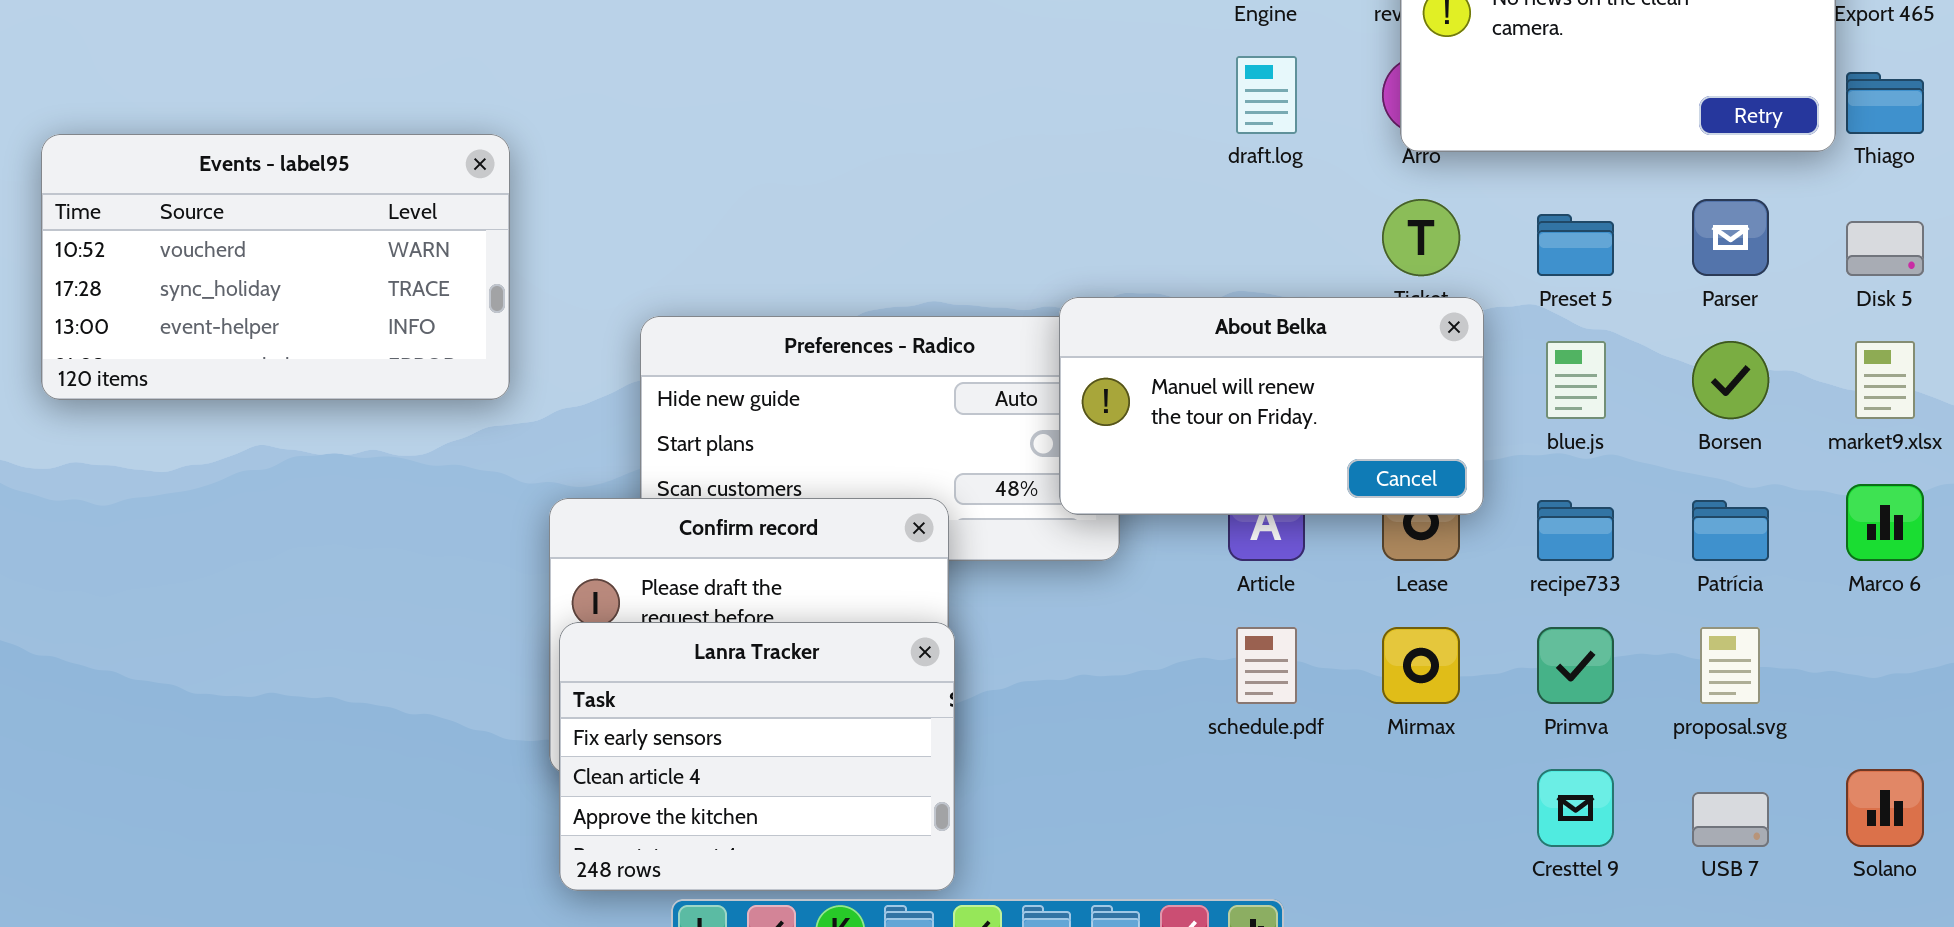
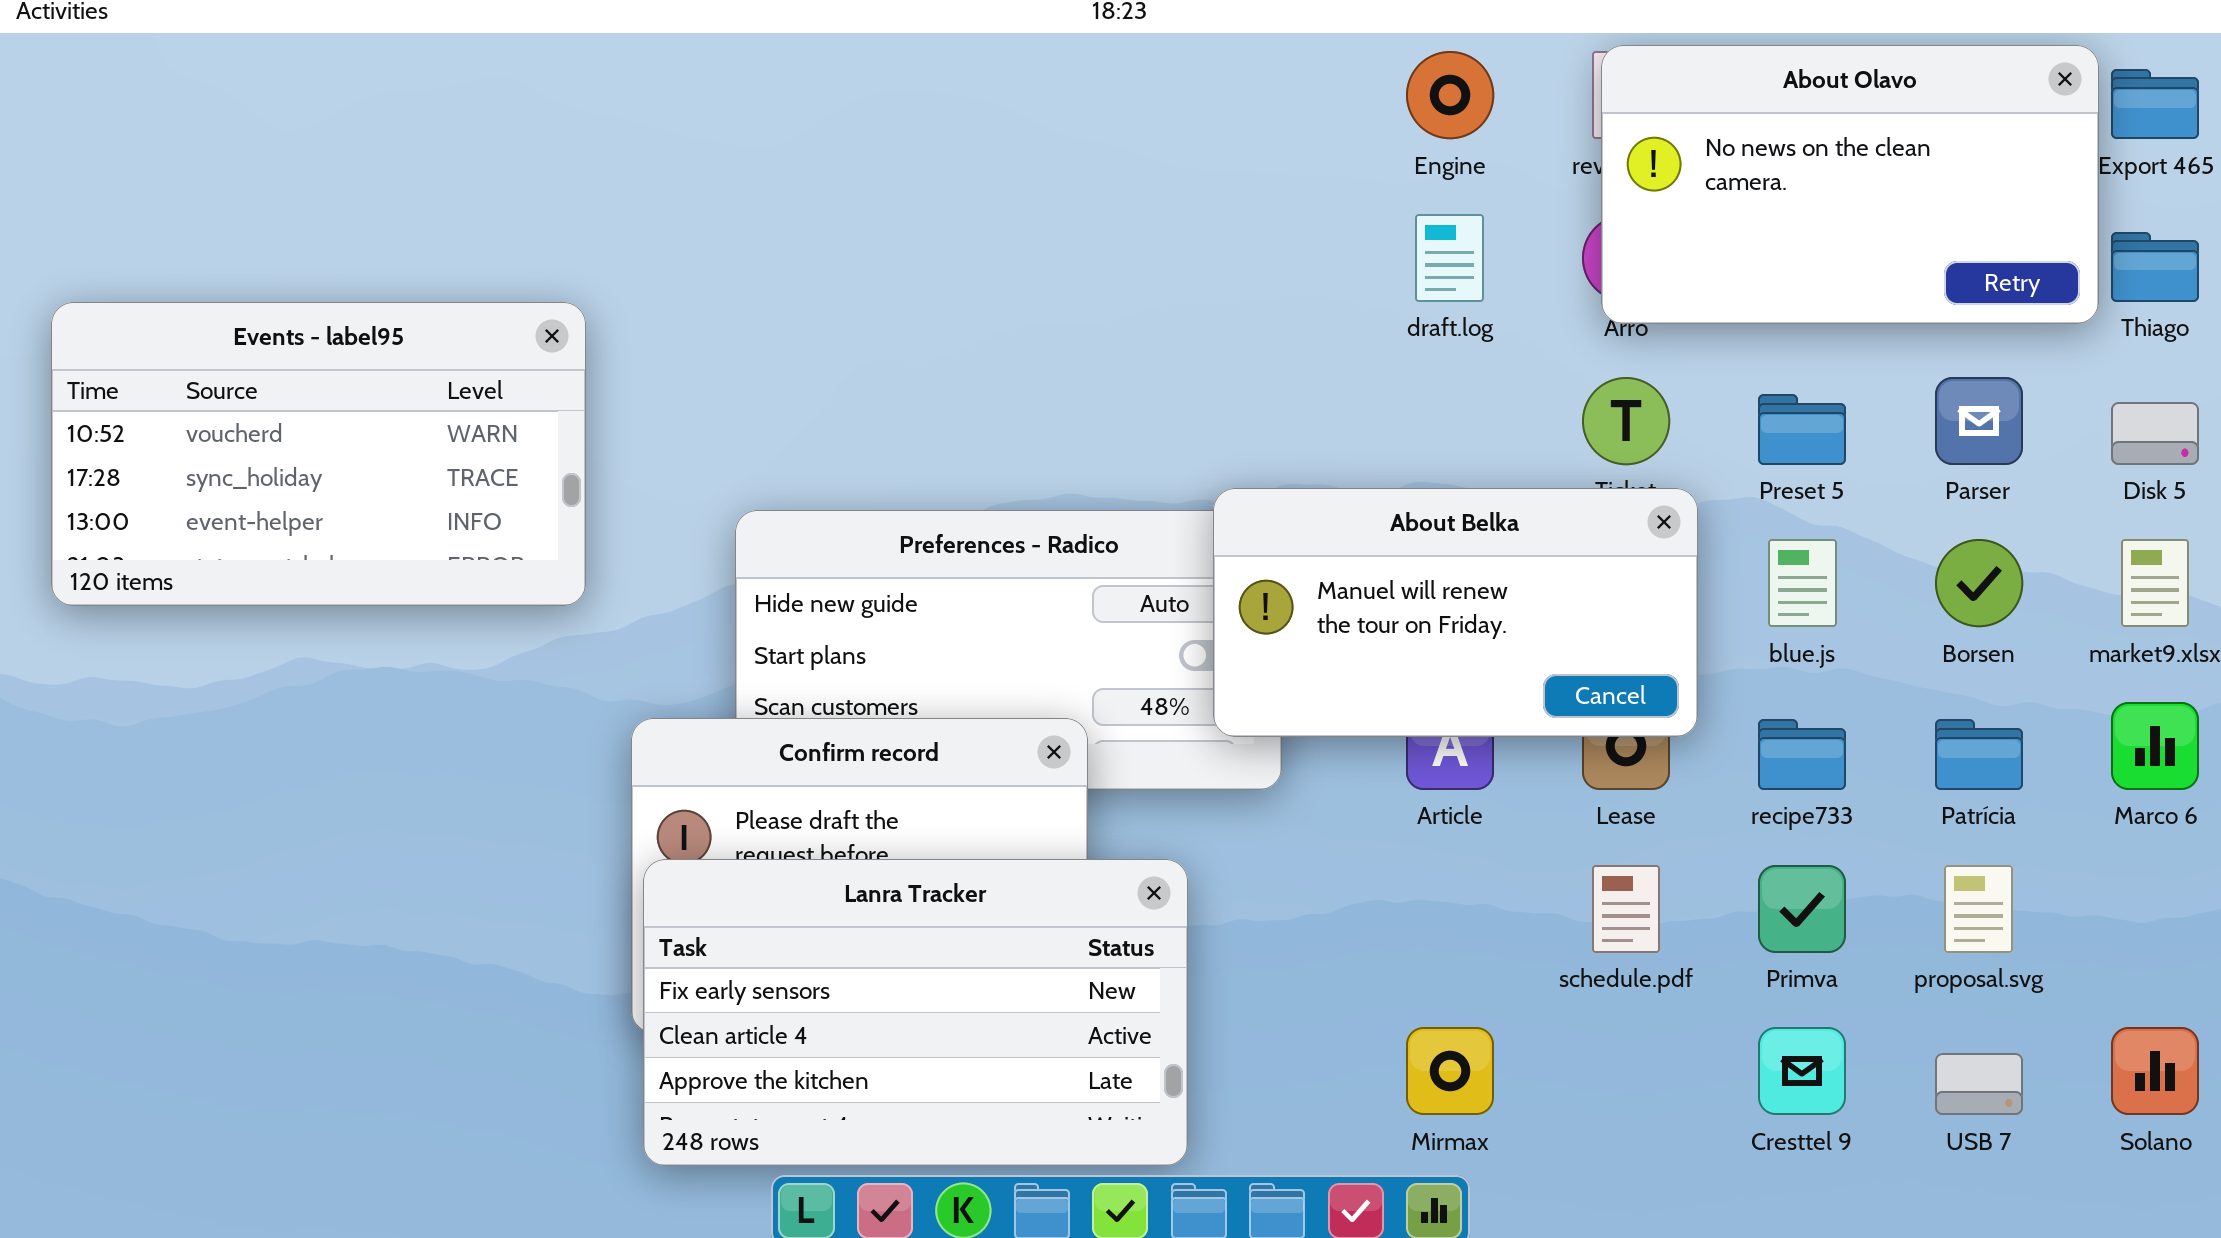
Lanra Tracker: [559,622,955,891] -> [643,859,1188,1166], resized
schedule.pdf: [1236,627,1297,704] -> [1592,865,1660,953], moved
Mirmax: [1382,627,1460,704] -> [1406,1027,1494,1115], moved

